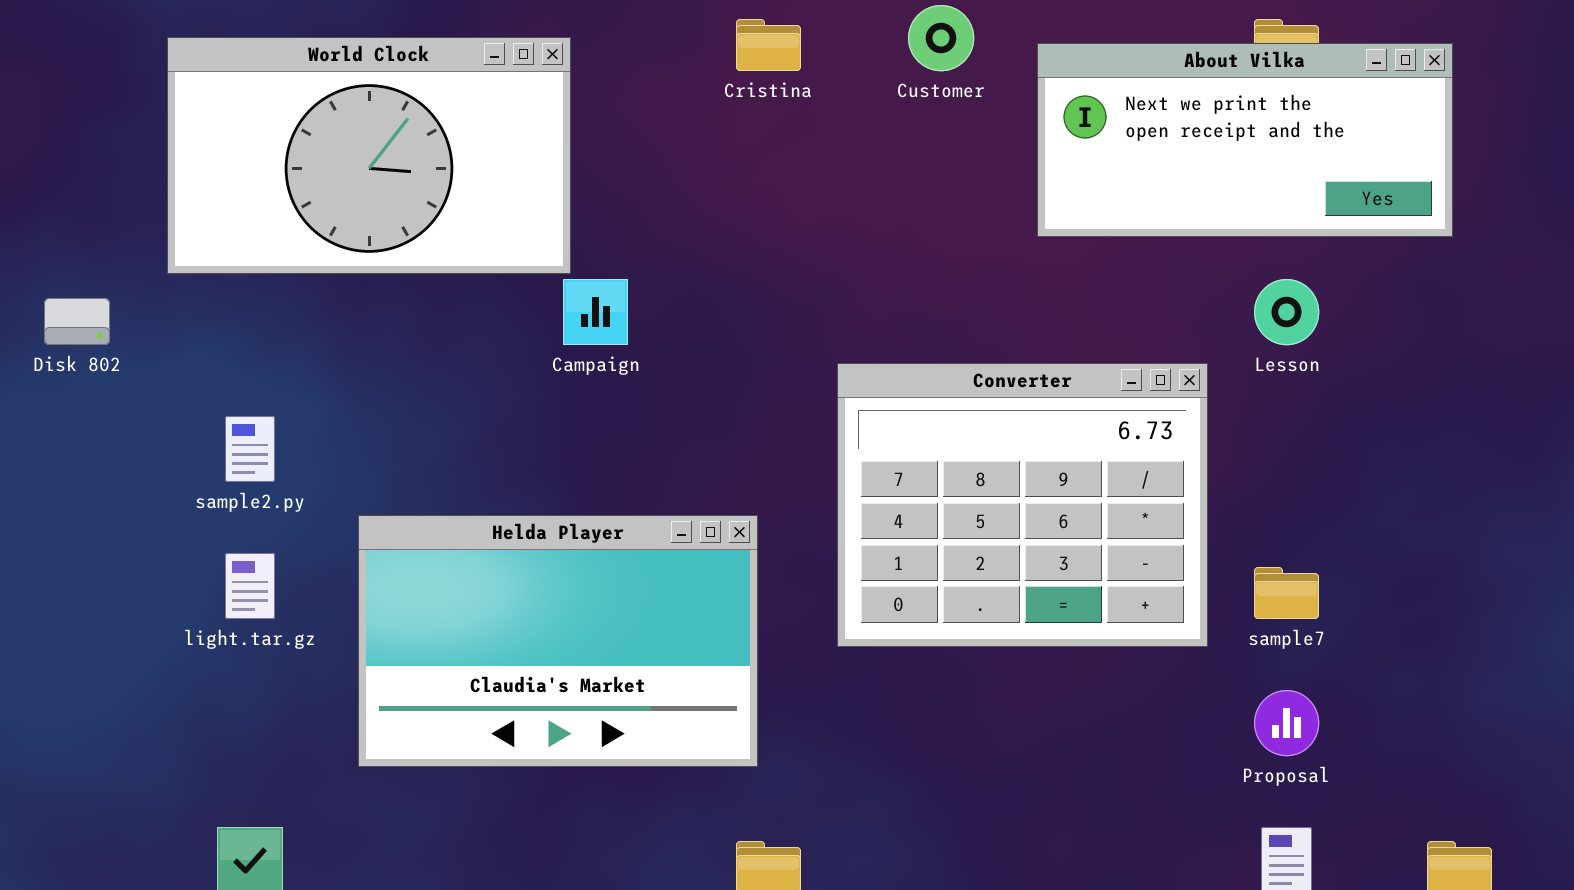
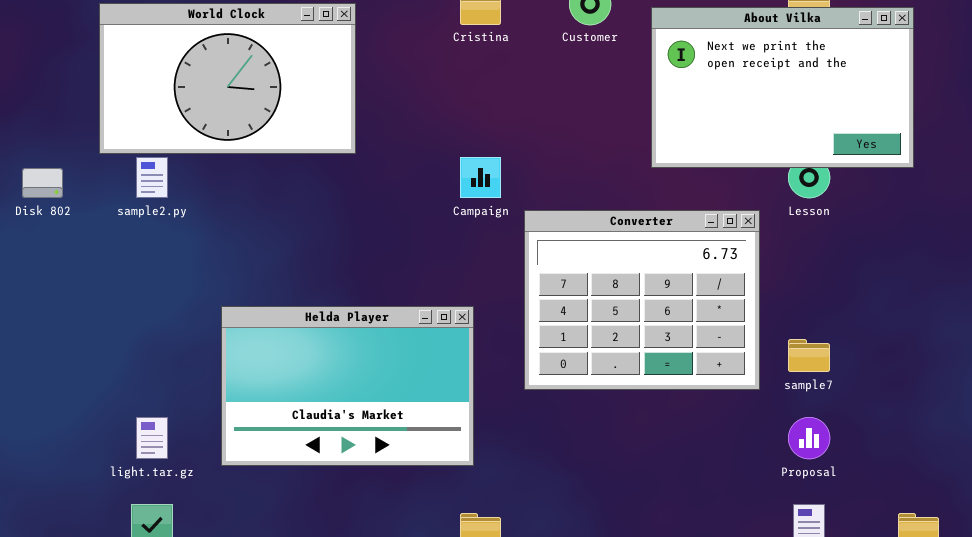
About Vilka: [1037,43,1453,237] -> [651,7,914,168], resized
Campaign: [563,279,628,345] -> [460,157,501,198], moved
sample2.py: [225,416,275,482] -> [136,157,168,198], moved
light.tar.gz: [225,553,275,619] -> [136,417,168,459], moved

